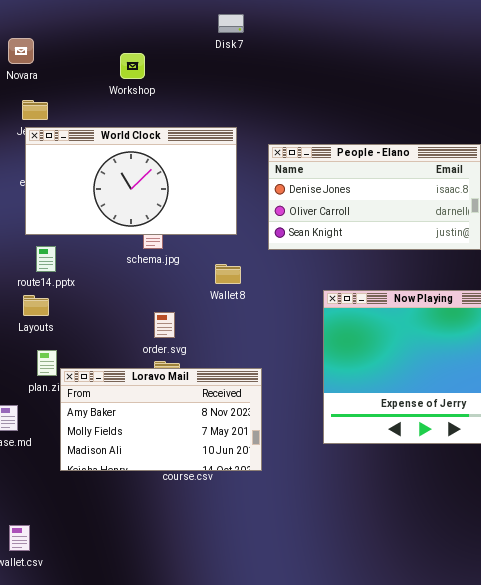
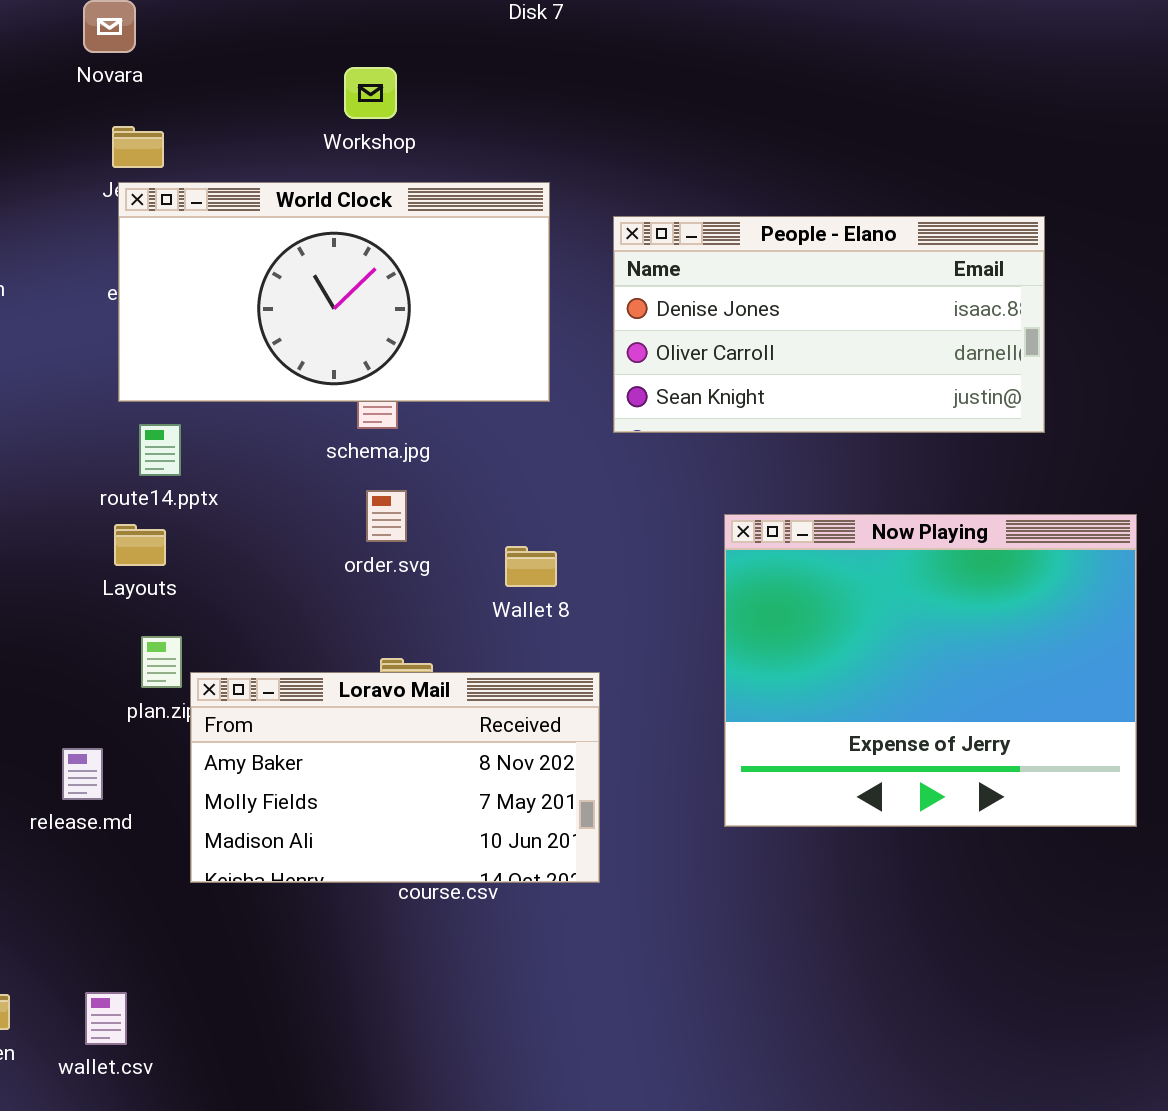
Workshop: [120,53,145,79] -> [344,67,397,119], moved
Wallet 8: [215,264,241,284] -> [505,546,557,587], moved
order.svg: [154,312,175,338] -> [366,490,407,542], moved

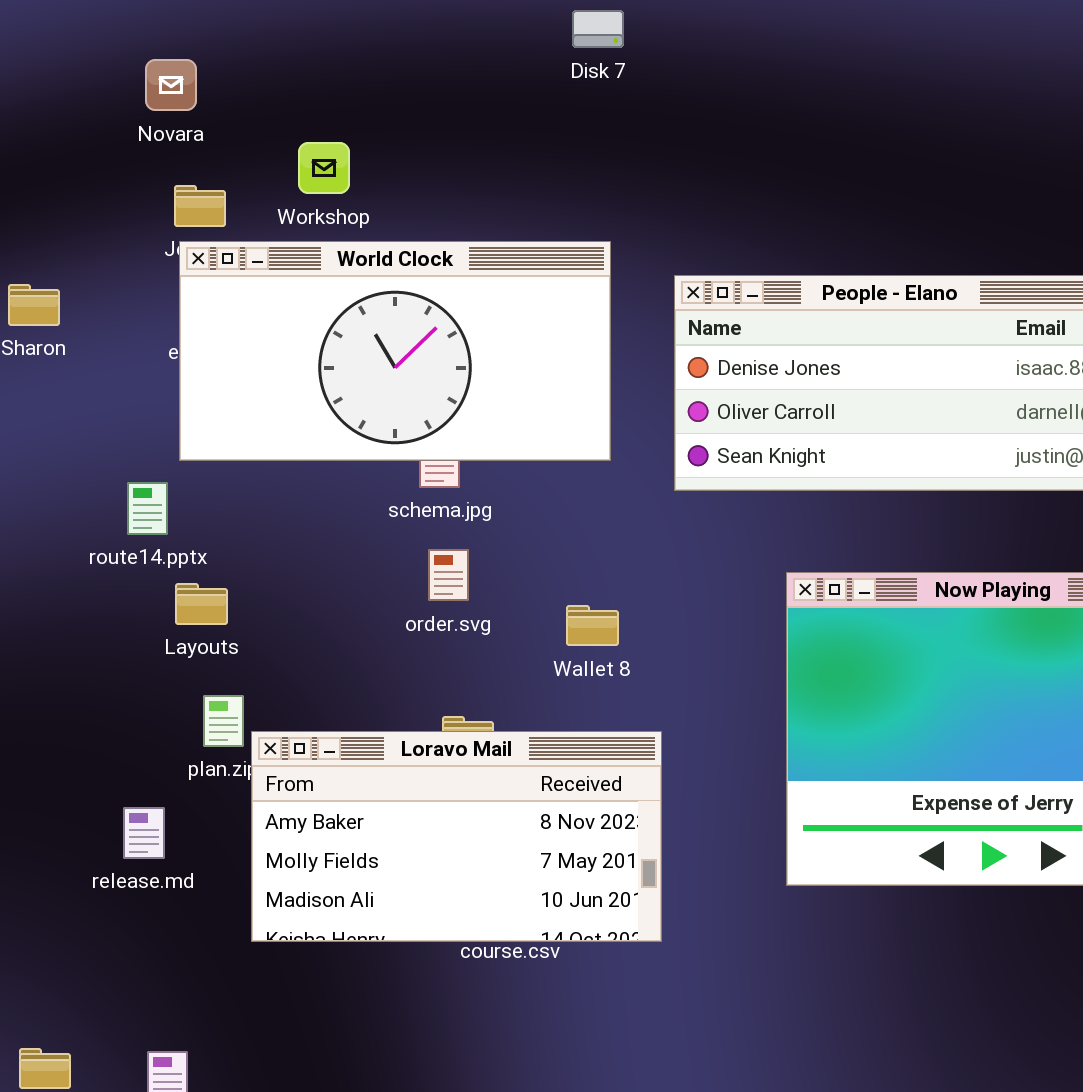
Workshop: [344,67,397,119] -> [298,142,350,194], moved
route14.pptx: [139,424,181,476] -> [127,482,168,535], moved

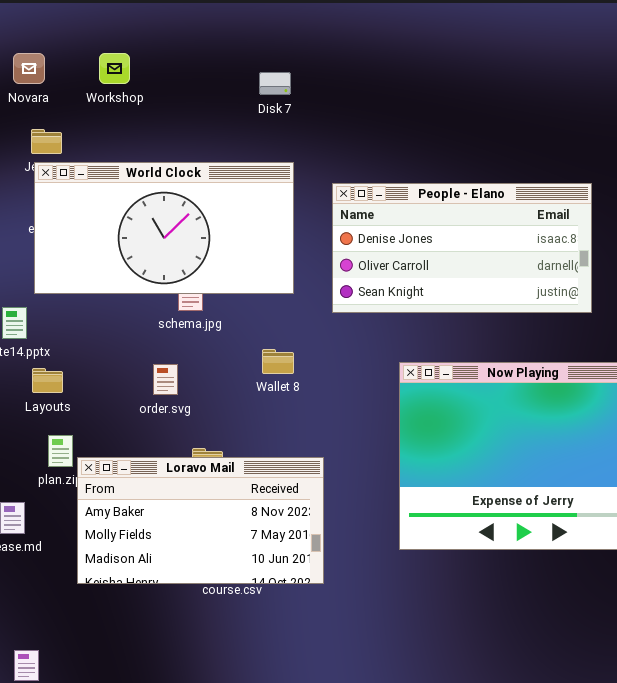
Disk 7: [572,10,624,48] -> [259,72,291,95], moved
Workshop: [298,142,350,194] -> [99,53,130,84], moved
order.svg: [428,549,469,601] -> [153,364,178,395], moved
Wallet 8: [566,605,619,646] -> [262,349,294,374], moved

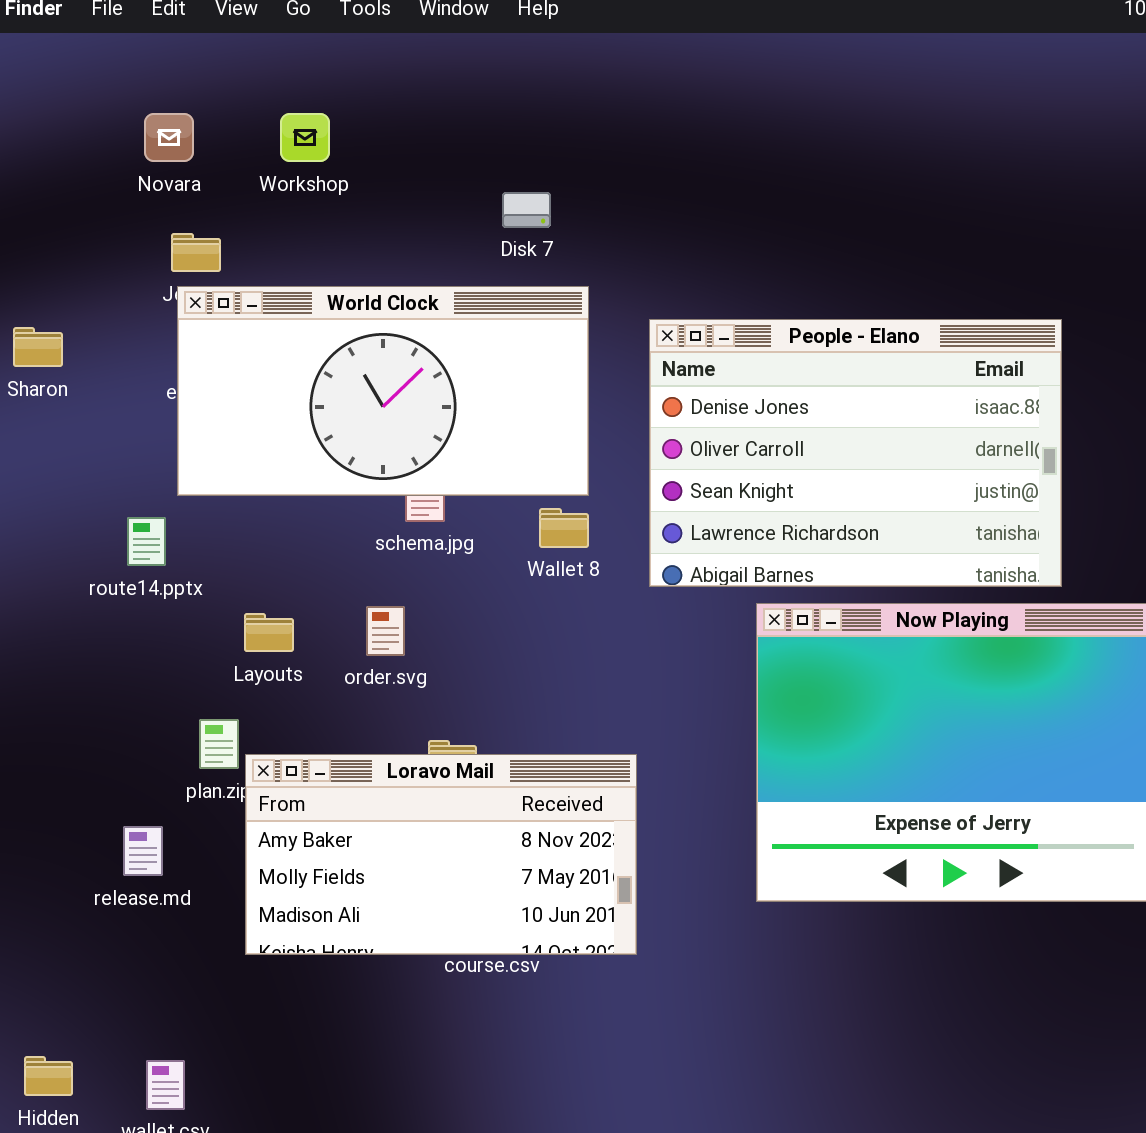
Disk 7: [259,72,291,95] -> [502,192,551,228], moved
People - Elano: [332,183,592,313] -> [649,319,1062,587], resized
Wallet 8: [262,349,294,374] -> [539,508,589,548], moved
Layouts: [32,368,63,393] -> [244,613,294,652], moved

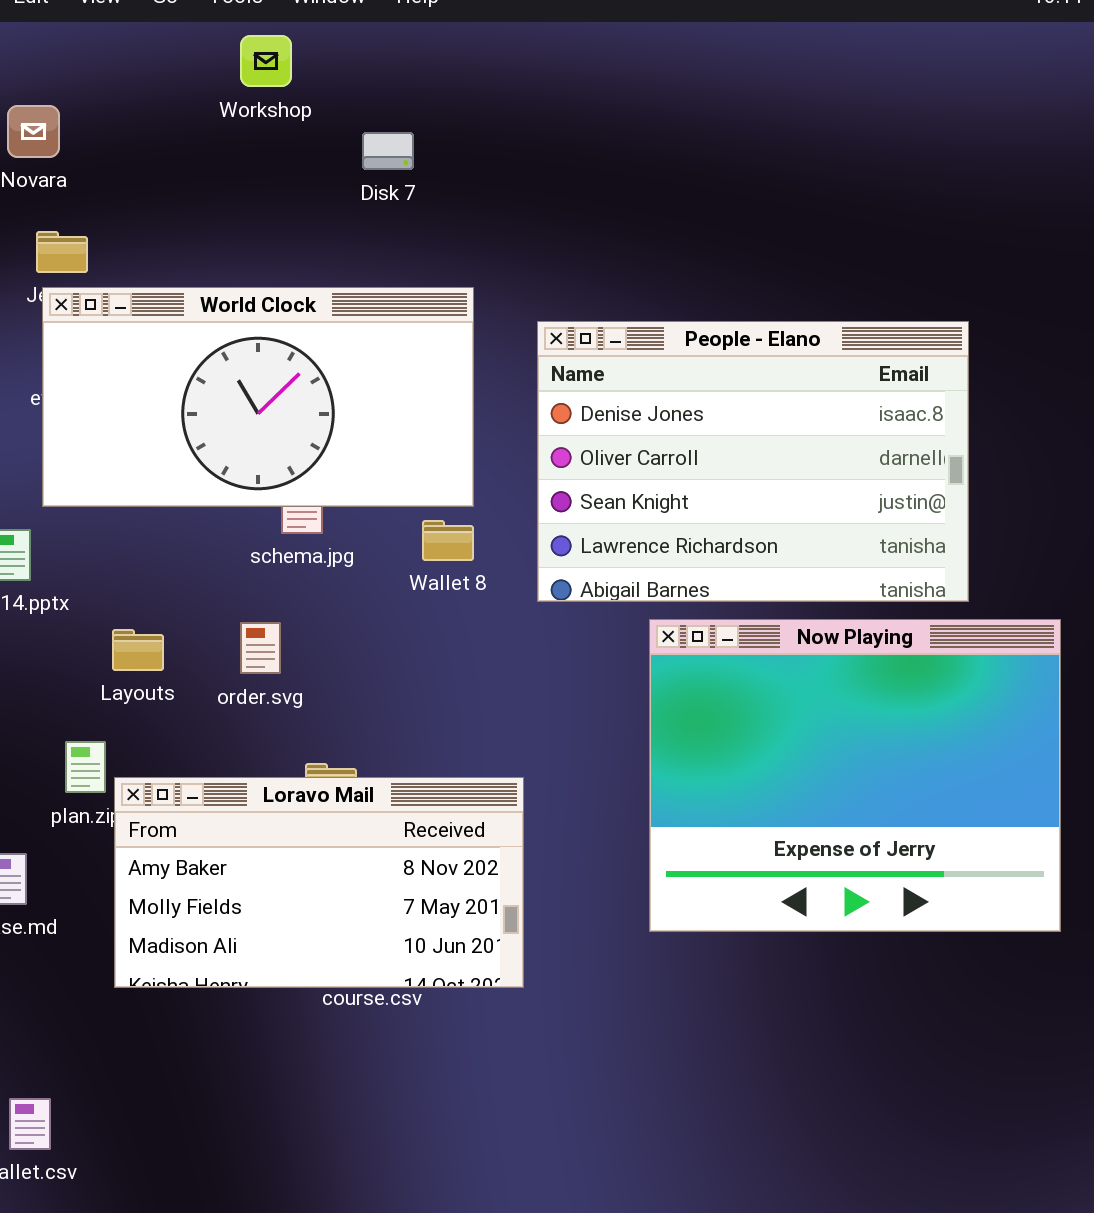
Workshop: [280,113,330,162] -> [240,35,292,87], moved
Disk 7: [502,192,551,228] -> [362,132,414,170], moved

